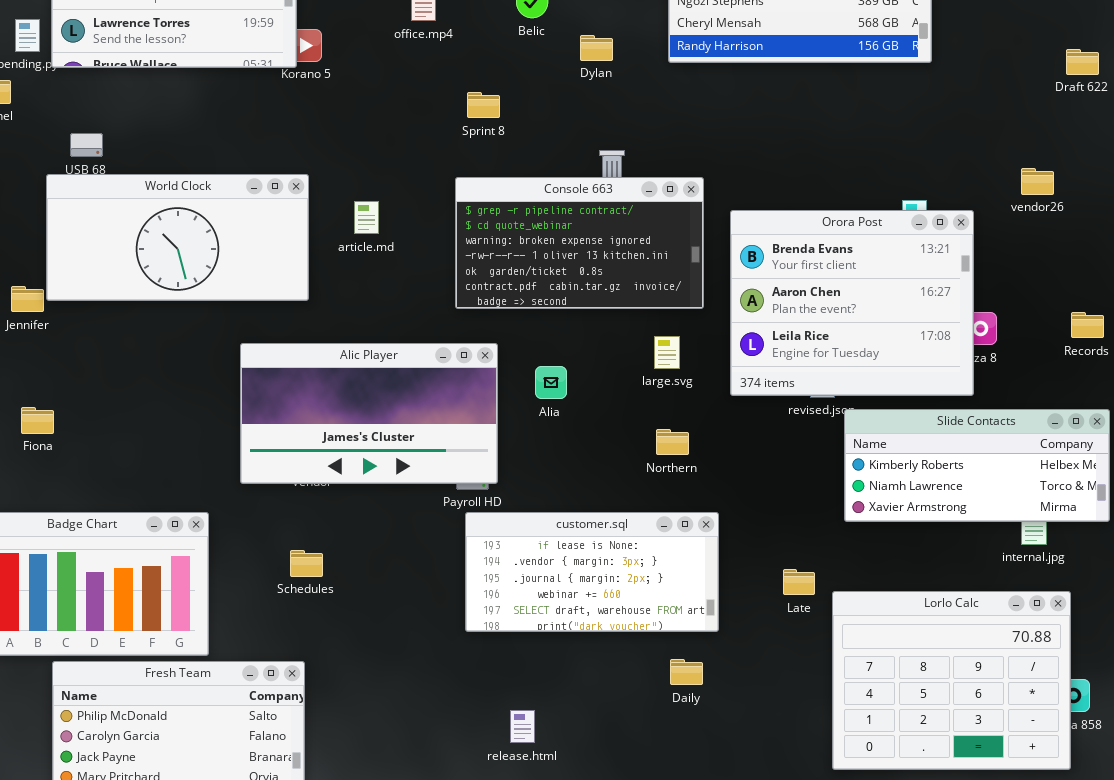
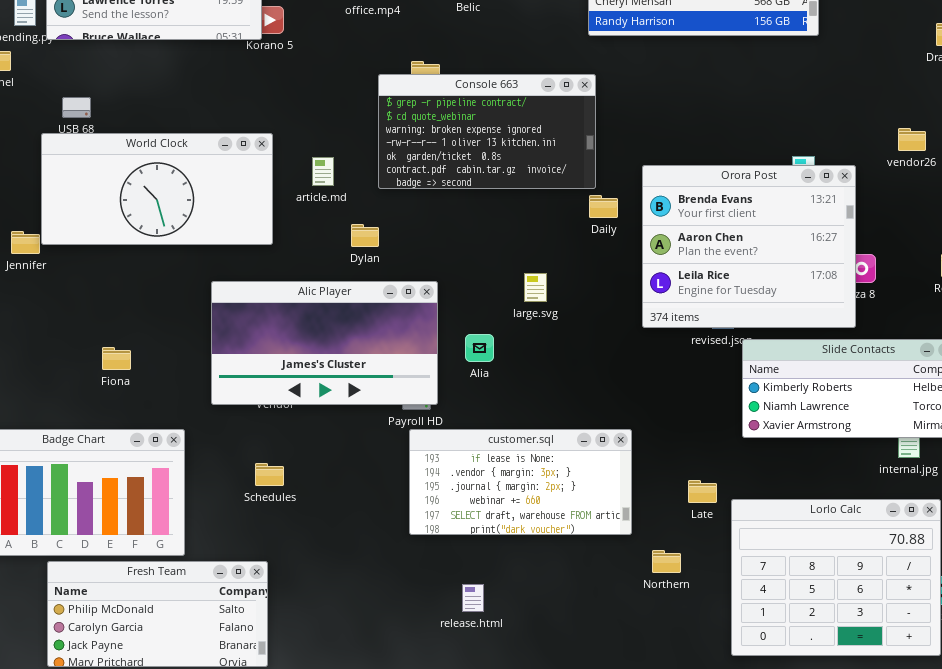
Dylan: [580,35,613,61] -> [351,224,379,247], moved
Console 663: [455,177,704,309] -> [378,74,596,189], moved
large.svg: [654,336,680,369] -> [524,273,547,302], moved
Alia: [535,366,567,399] -> [465,334,494,362], moved
Fiona: [21,407,54,434] -> [102,347,131,370], moved
Northern: [656,429,689,455] -> [652,550,681,573], moved
Daily: [670,659,703,685] -> [589,195,618,218], moved
release.html: [510,710,535,743] -> [462,584,484,612], moved

